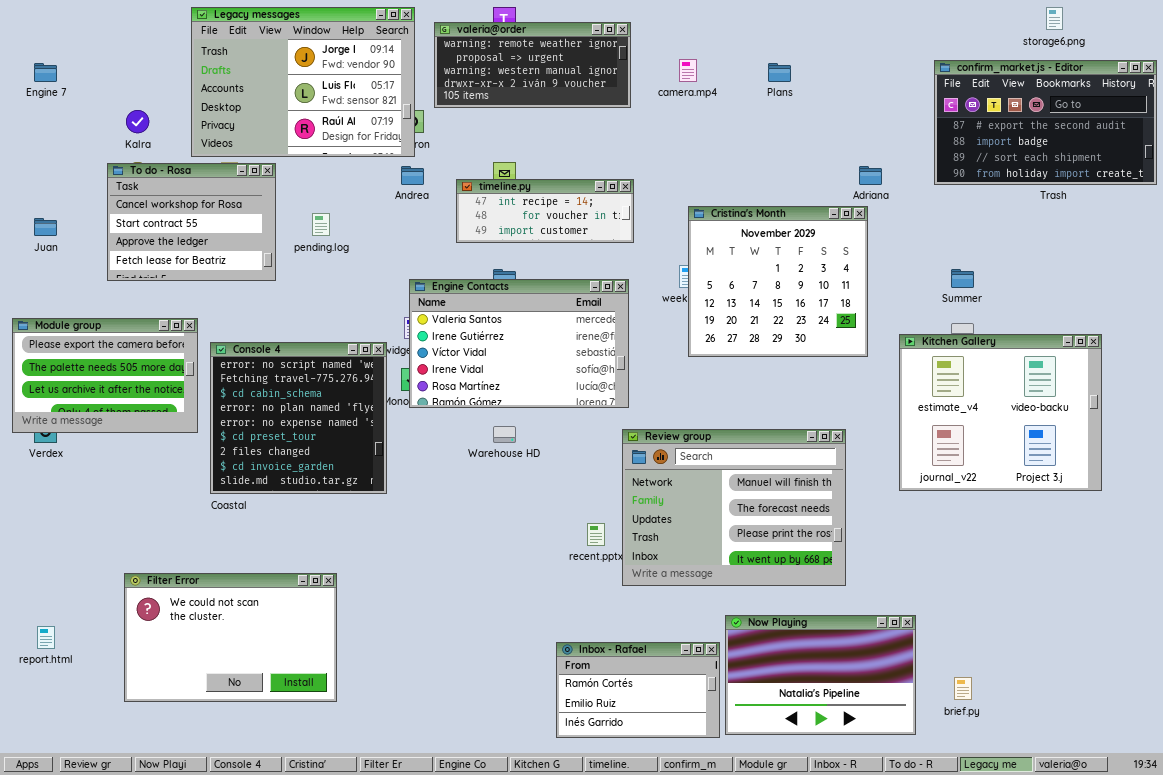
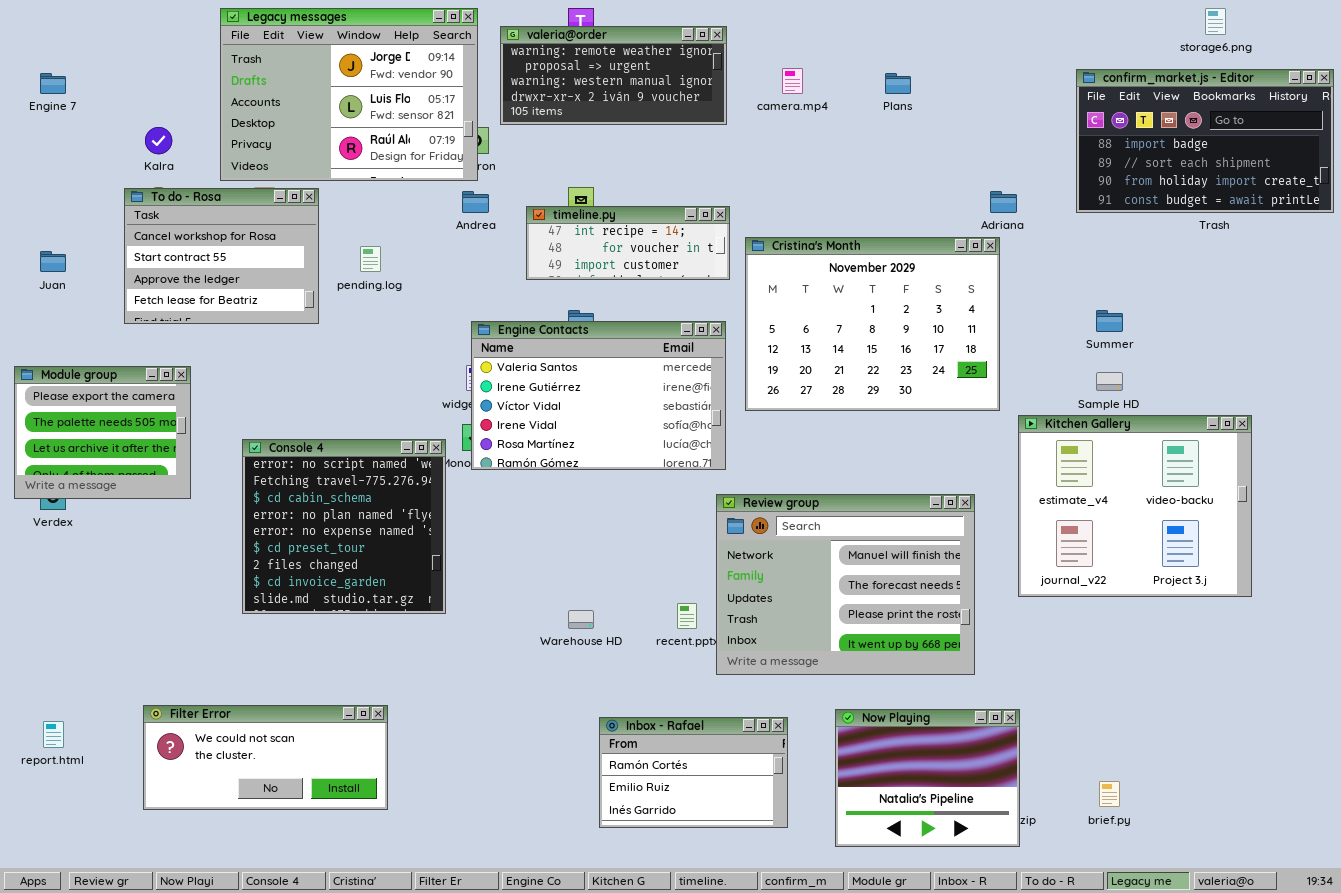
confirm_market.js - Editor: [934,60,1157,185] -> [1076,69,1334,213], scrolled down 1 row
Cristina's Month: [688,206,868,357] -> [745,237,1000,411], resized
Module group: [12,318,198,433] -> [14,366,191,499], resized
Kitchen Gallery: [899,334,1102,491] -> [1018,415,1252,597], moved
Console 4: [210,342,387,494] -> [242,439,446,614], moved
Warehouse HD: [493,426,516,443] -> [568,610,594,629], moved
Filter Error: [124,573,337,702] -> [143,705,388,810], resized
Now Playing: [725,615,916,735] -> [835,709,1020,847], resized
Inbox - Rafael: [556,642,720,738] -> [599,717,788,828], moved

